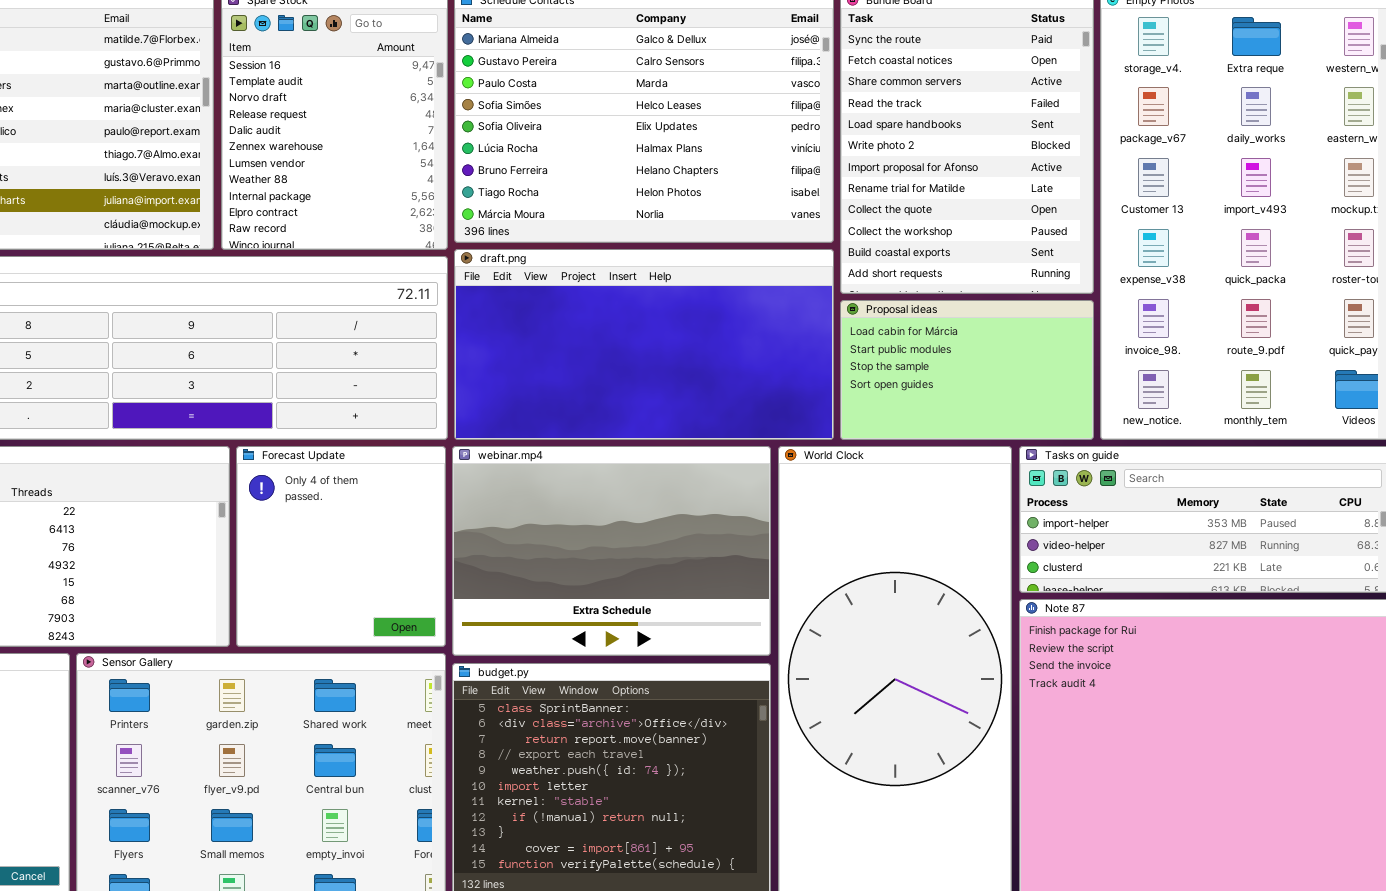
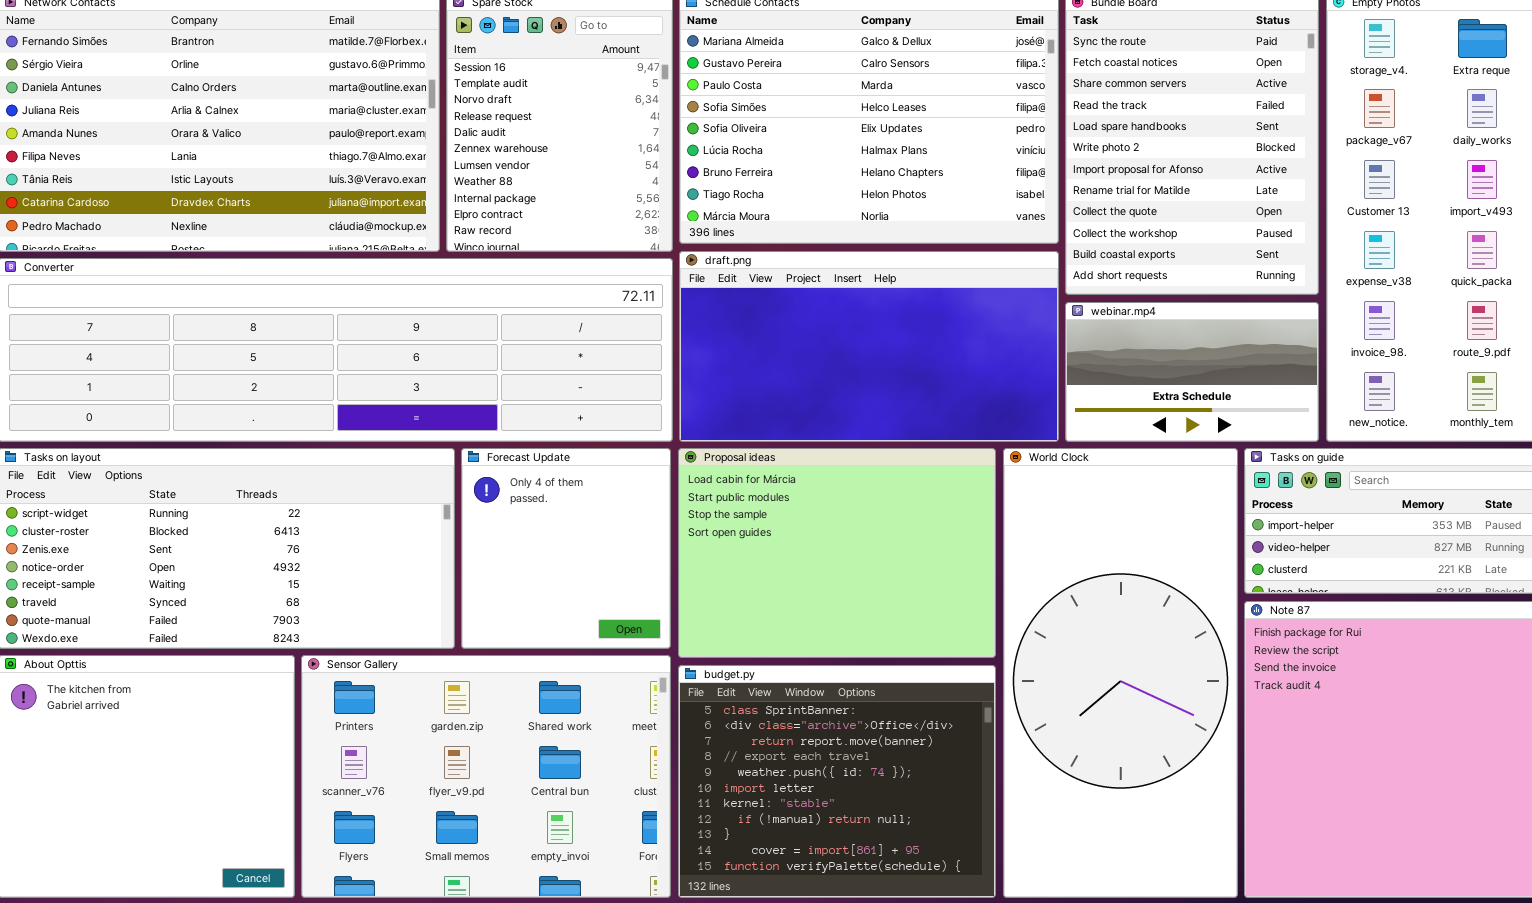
Proposal ideas: [840,300,1094,440] -> [678,448,996,658], moved, resized
webinar.mp4: [452,446,771,656] -> [1065,302,1319,442], moved, resized

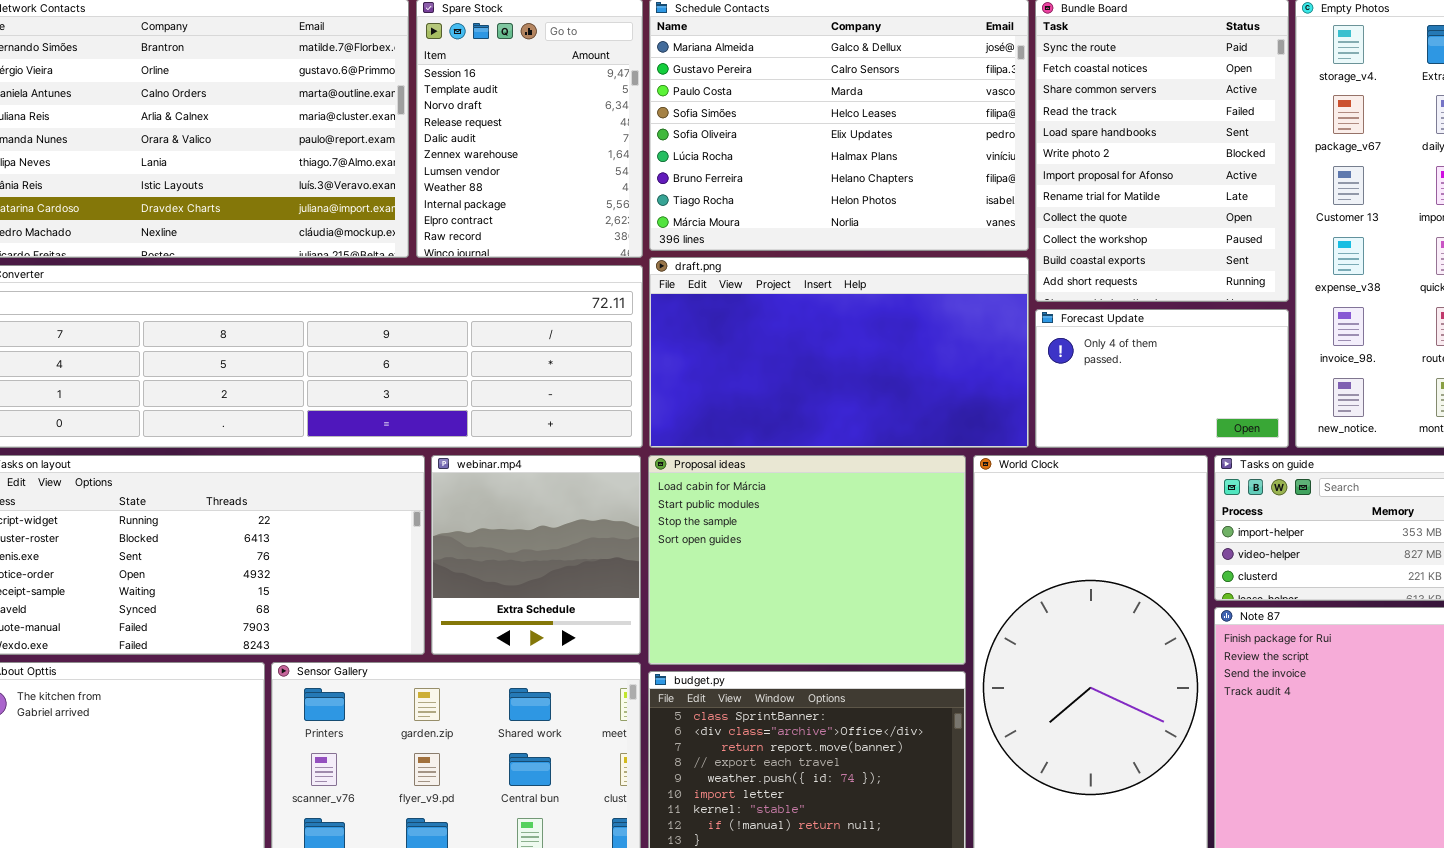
webinar.mp4: [1065,302,1319,442] -> [431,455,641,655], moved, resized
Forecast Update: [461,448,671,649] -> [1035,309,1289,448], moved, resized

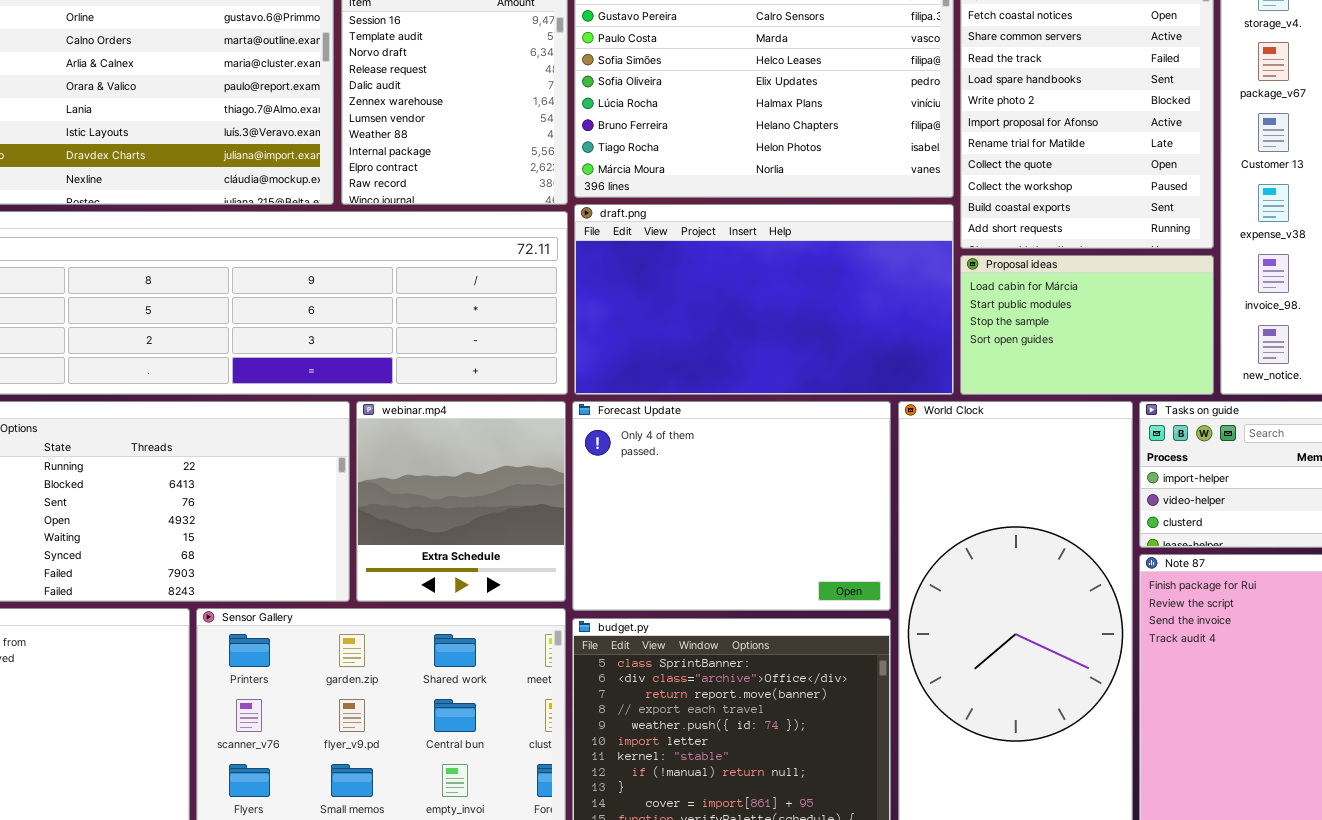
Forecast Update: [1035,309,1289,448] -> [572,401,891,611], moved, resized
Proposal ideas: [648,455,966,665] -> [960,255,1214,395], moved, resized

